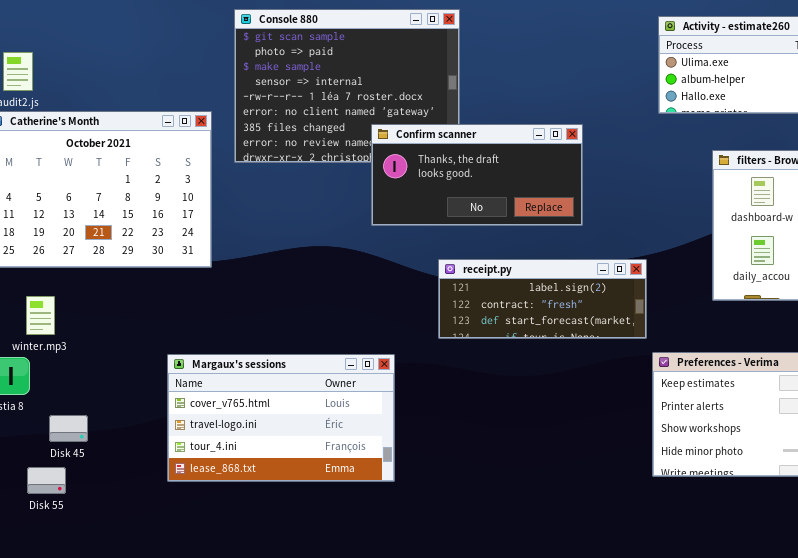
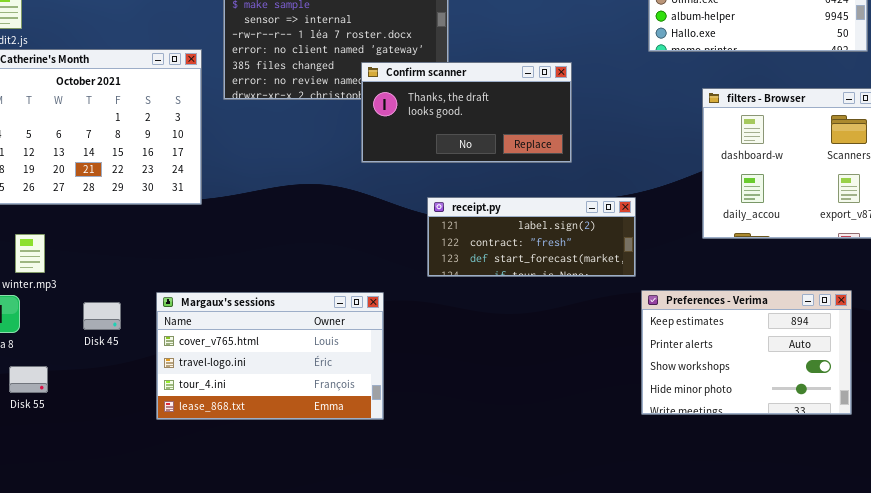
Disk 45: [49,415,88,442] -> [83,302,121,330], moved
Disk 55: [27,467,66,494] -> [9,366,48,393], moved

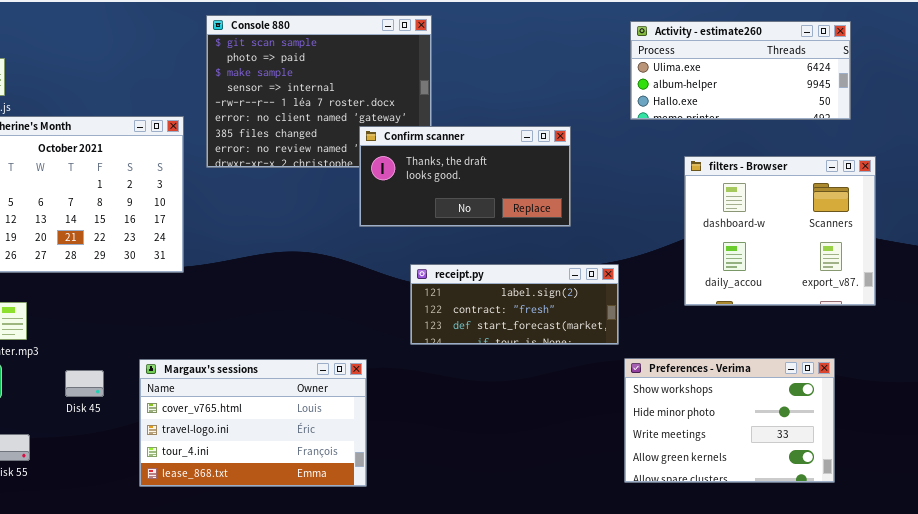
Confirm scanner: [361,62,572,163] -> [359,126,571,227], moved
Preferences - Verima: [641,290,852,415] -> [624,358,835,483], scrolled down 2 rows

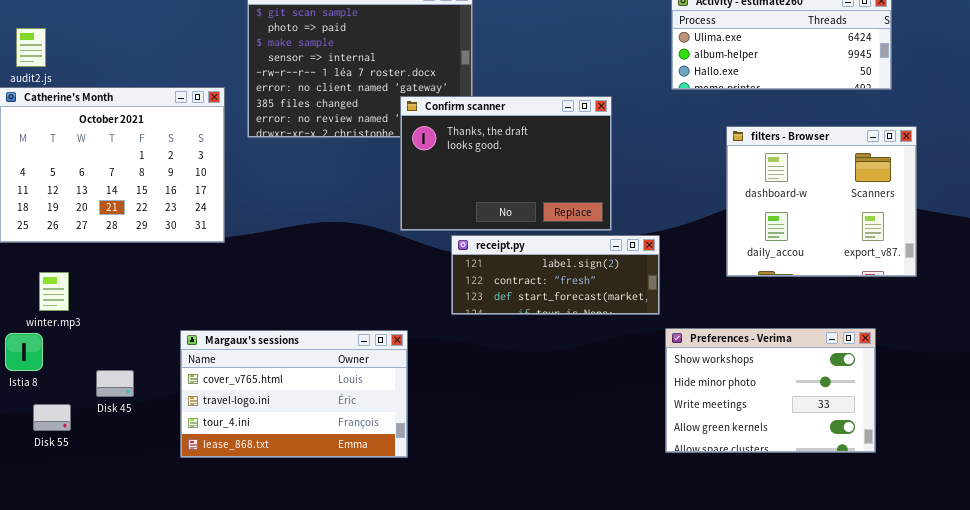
Confirm scanner: [359,126,571,227] -> [400,96,612,231], resized
Disk 45: [65,370,104,397] -> [96,370,134,397], moved

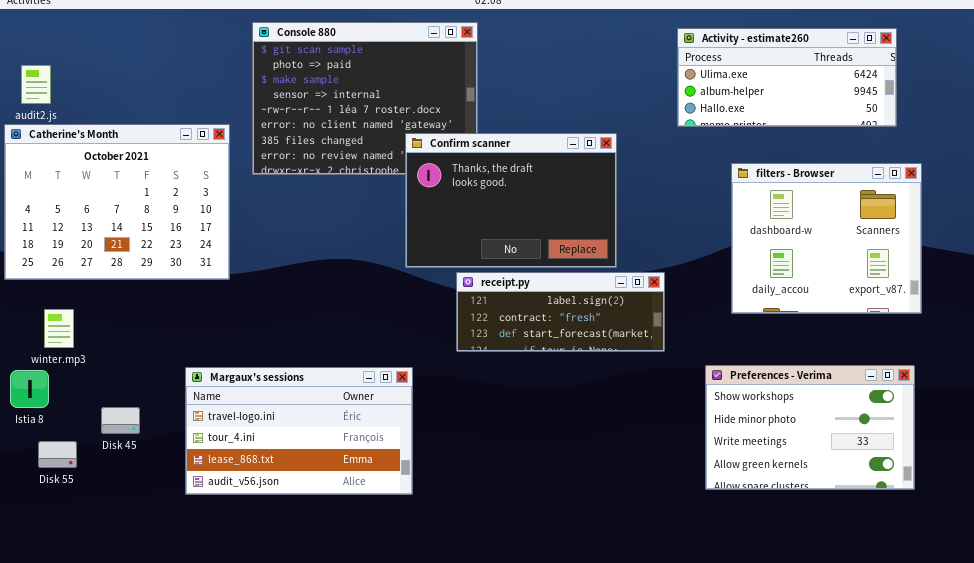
Preferences - Verima: [665,328,876,453] -> [705,365,915,490], moved
Margaux's sessions: [180,330,408,458] -> [185,367,413,495], scrolled down 1 row

